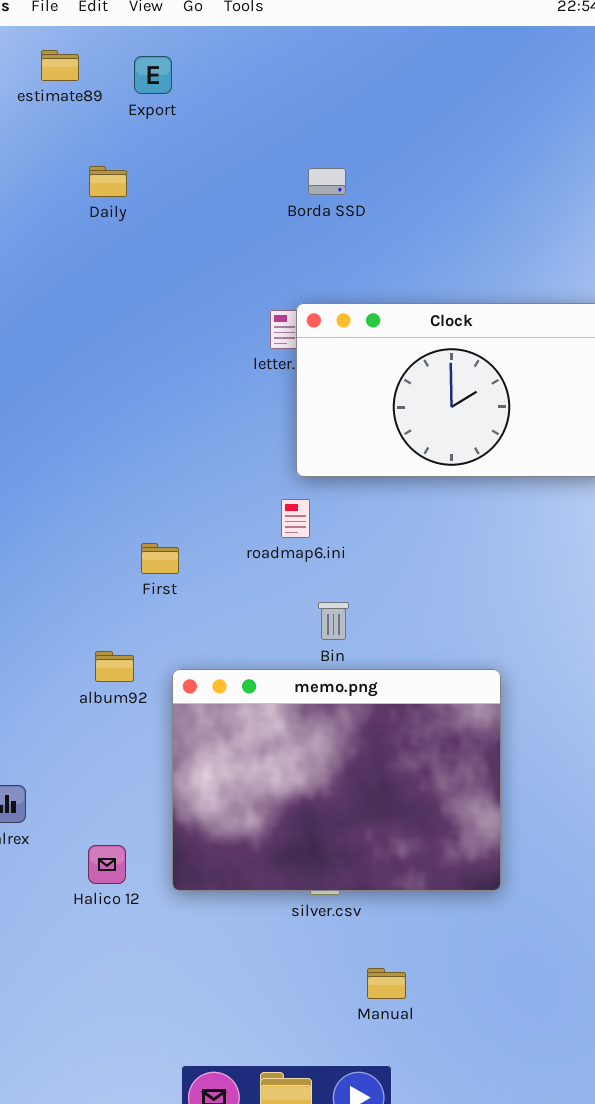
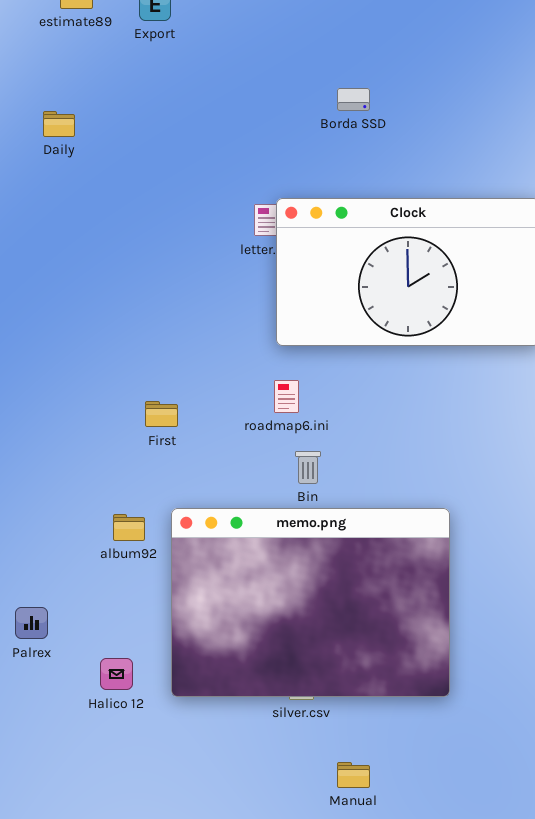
Daily: [89,166,127,197] -> [43,111,75,137], moved
Borda SSD: [308,168,346,195] -> [337,88,370,111], moved
roadmap6.ini: [281,499,310,538] -> [274,380,299,413], moved
album92: [95,651,134,682] -> [113,514,145,541], moved

